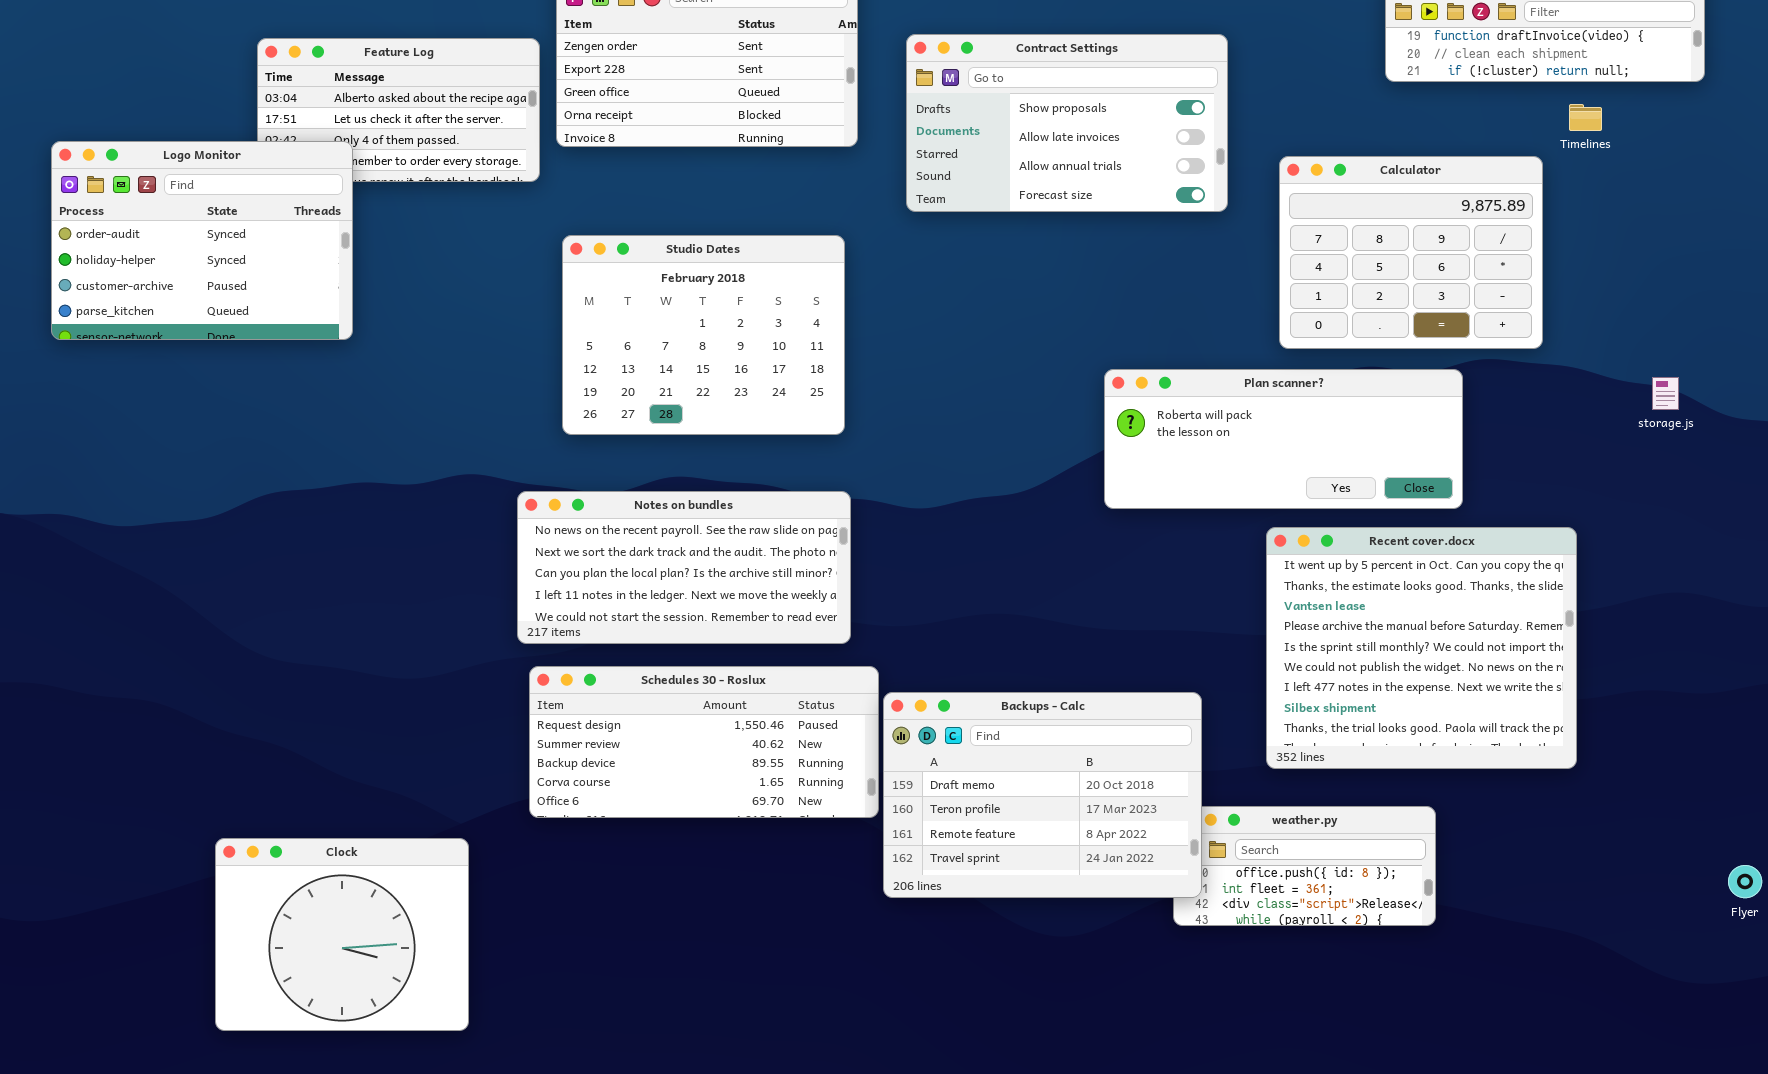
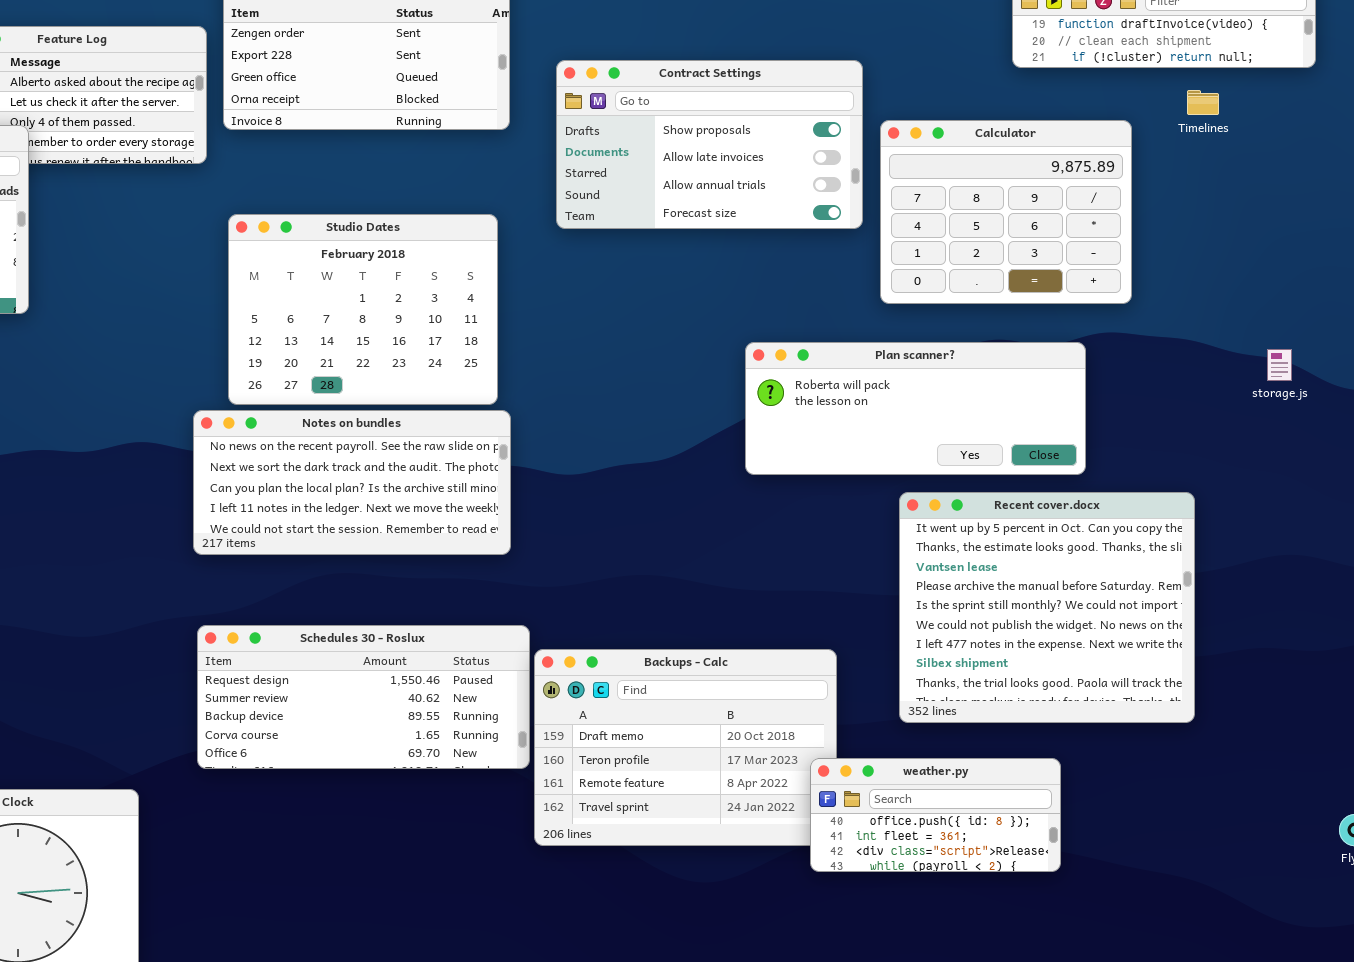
Contract Settings: [906,34,1228,212] -> [556,60,863,229], moved
Calculator: [1279,156,1543,349] -> [880,120,1132,304], moved
Notes on bundles: [517,491,851,644] -> [193,410,511,555], moved
weather.py: [1173,806,1436,926] -> [810,758,1061,872], raised

